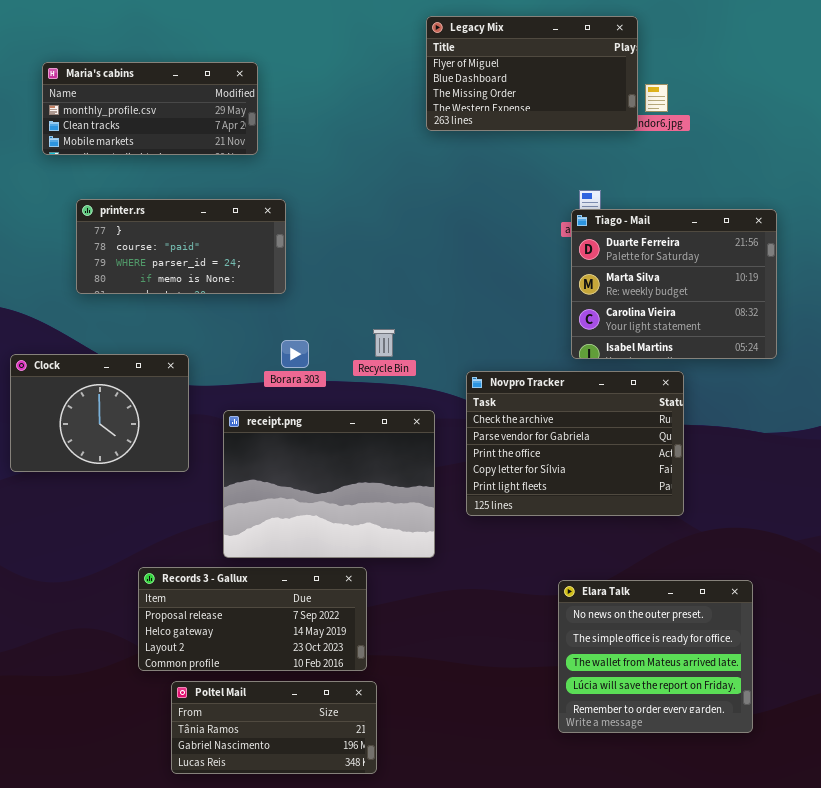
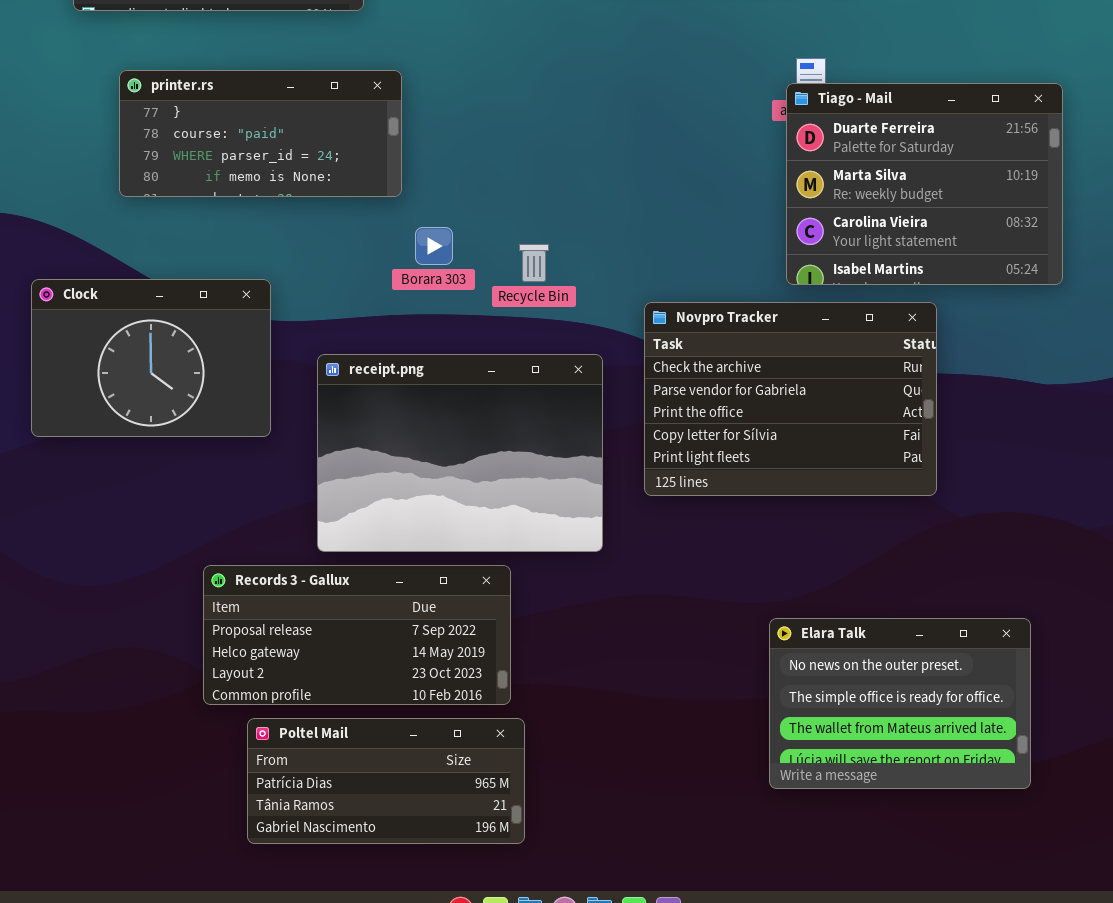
Borara 303: [281,340,309,368] -> [415,227,453,265], moved
Elara Talk: [558,580,753,733] -> [769,618,1031,789], resized
Poltel Mail: [171,681,377,774] -> [247,718,525,844], scrolled up 1 row

